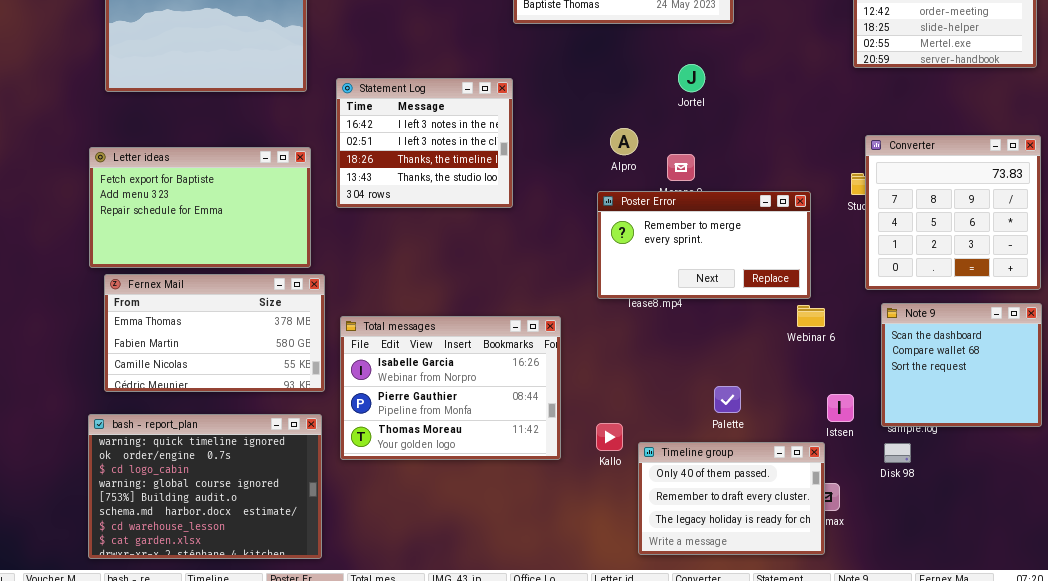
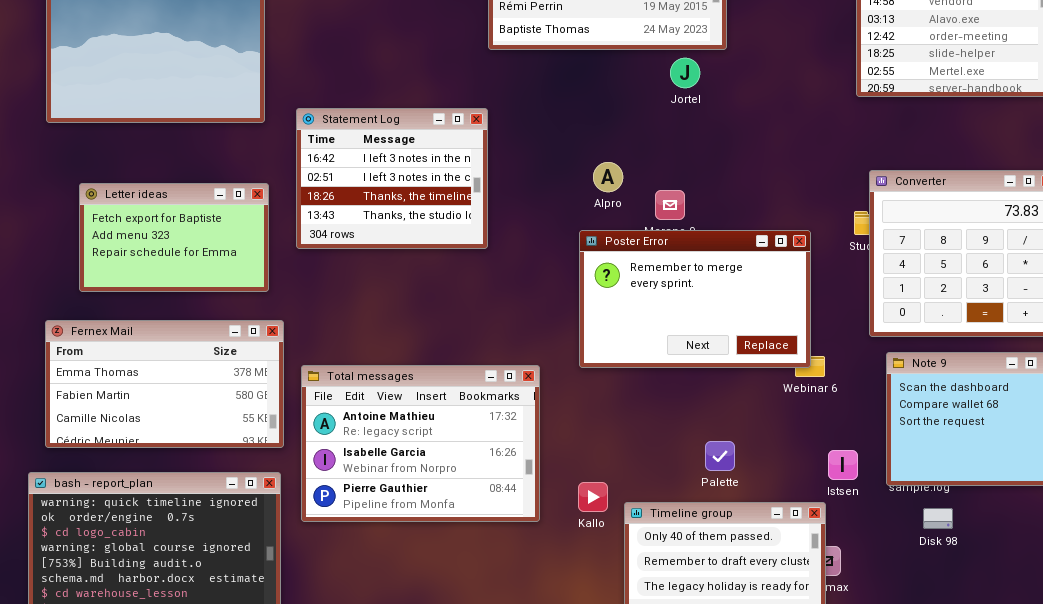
Jortel: [678,64,705,92] -> [670,58,700,88], moved
Letter ideas: [89,147,311,268] -> [79,183,269,292], resized
Poster Error: [597,191,811,299] -> [579,230,811,368], resized
Total messages: [340,316,561,460] -> [301,365,540,522], scrolled up 1 row
Disk 98: [884,443,911,463] -> [923,508,953,529], moved

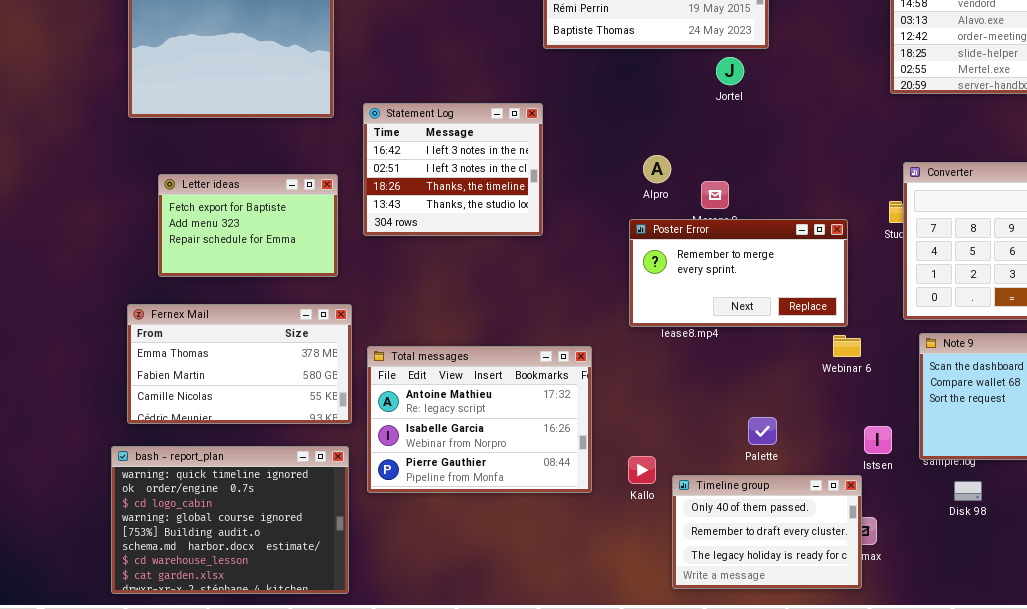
Poster Error: [579,230,811,368] -> [629,219,848,327], resized

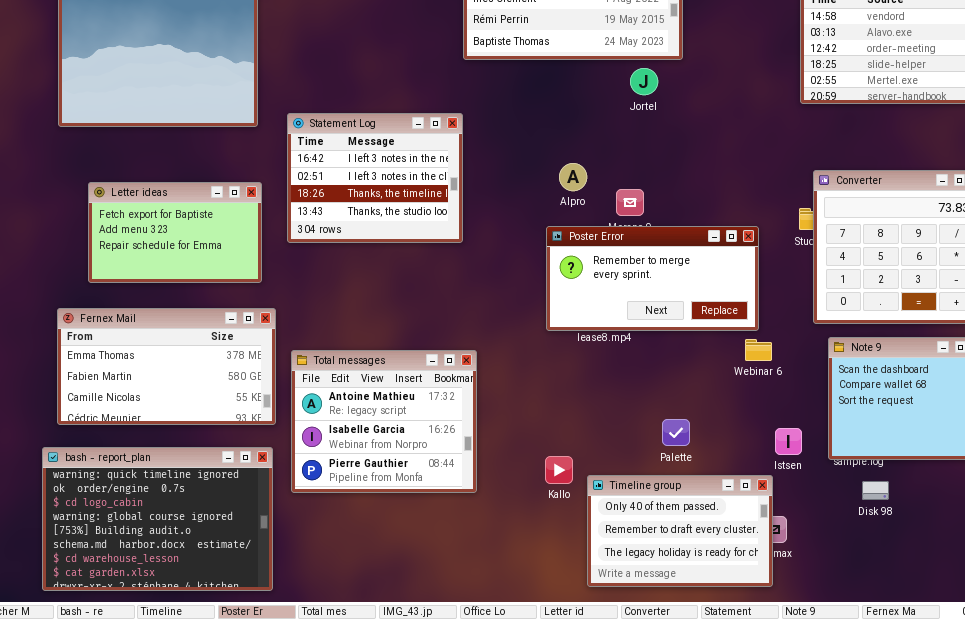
Total messages: [367,346,592,493] -> [291,350,477,493], resized

